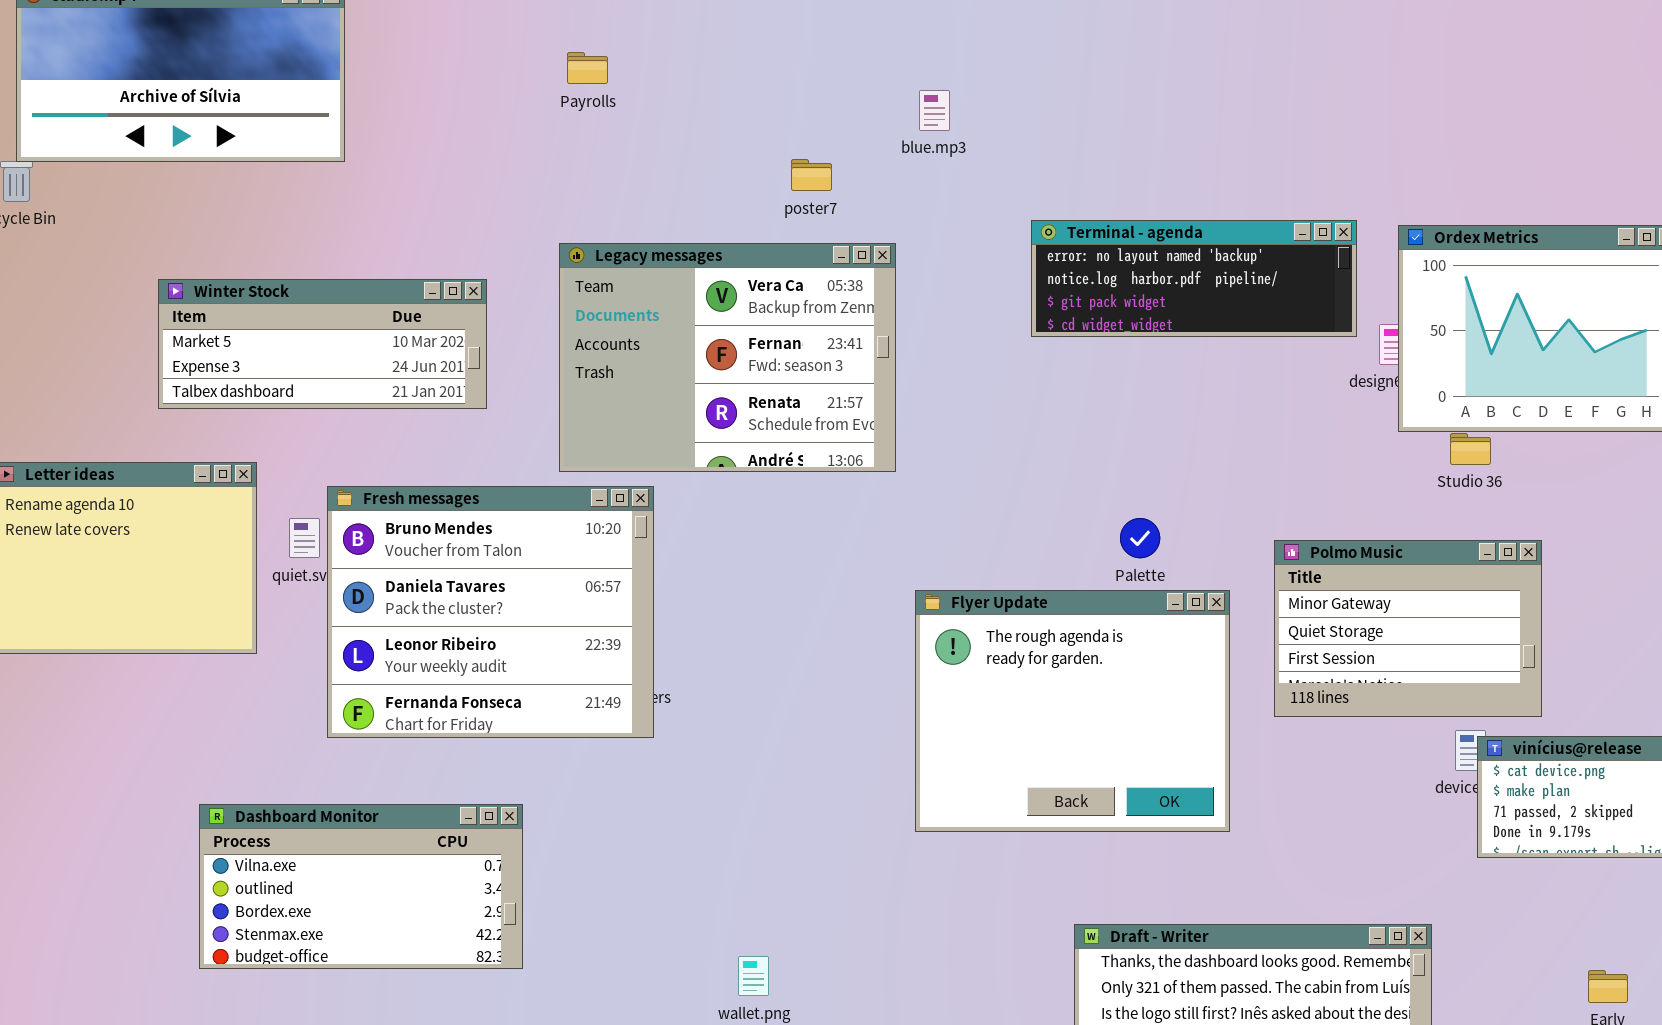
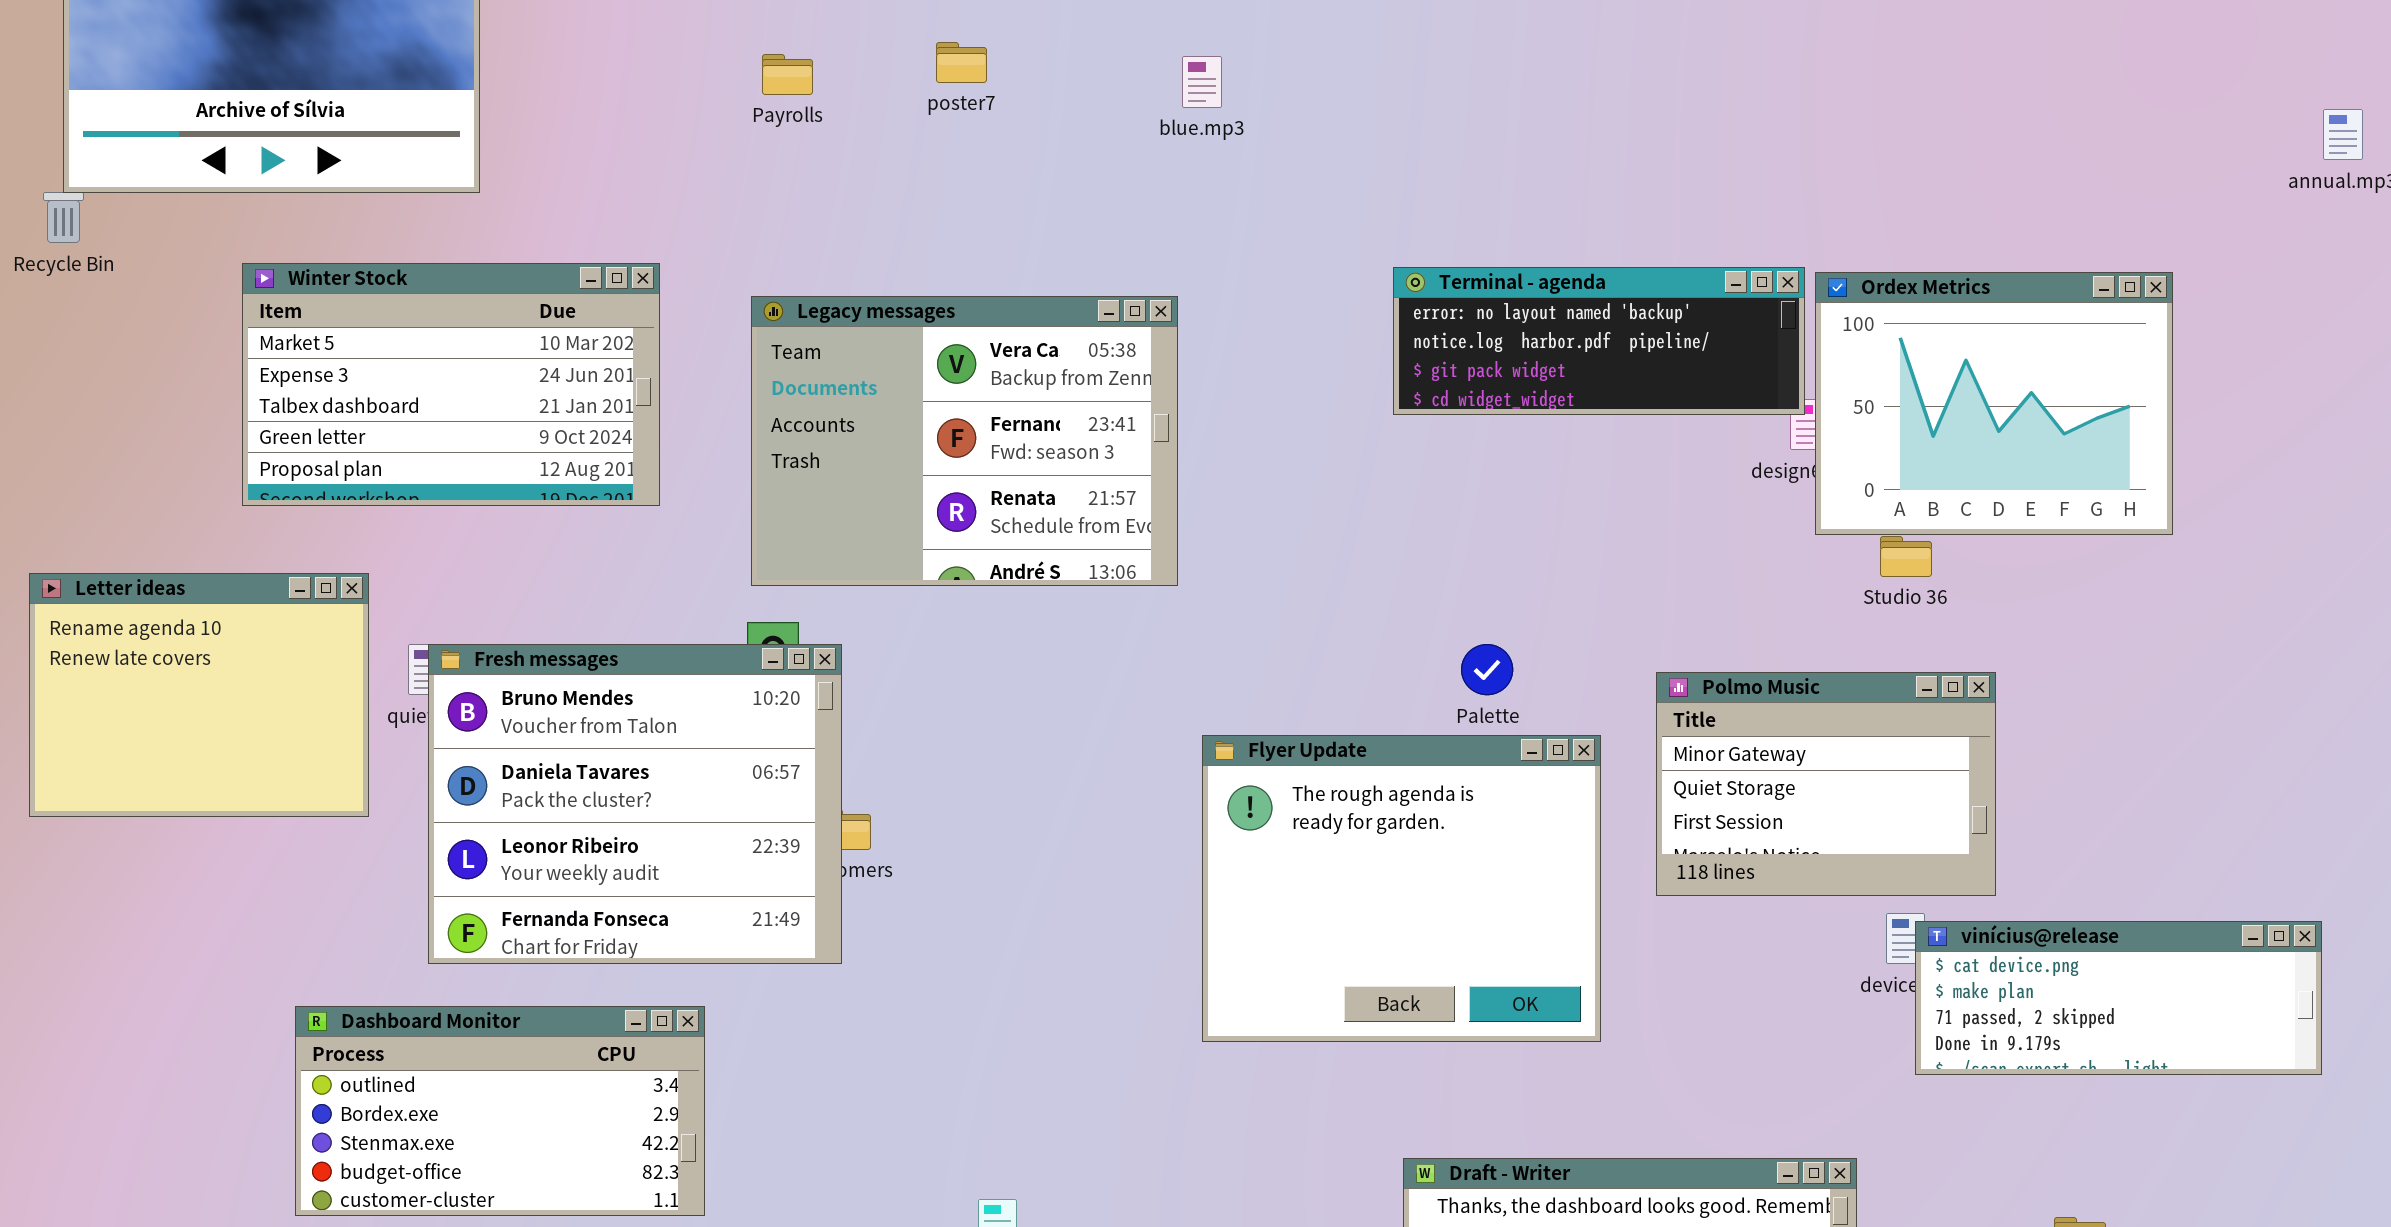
blue.mp3: [919,90,950,131] -> [1182,56,1222,108], moved
poster7: [791,159,832,191] -> [936,42,987,83], moved
Terminal - agenda: [1031,220,1357,337] -> [1393,267,1805,415], moved
Winter Stock: [158,279,487,409] -> [242,263,660,506], resized
Fresh messages: [327,486,654,738] -> [428,644,842,964], moved
Dashboard Monitor: [199,804,523,969] -> [295,1006,705,1216], scrolled down 1 row

